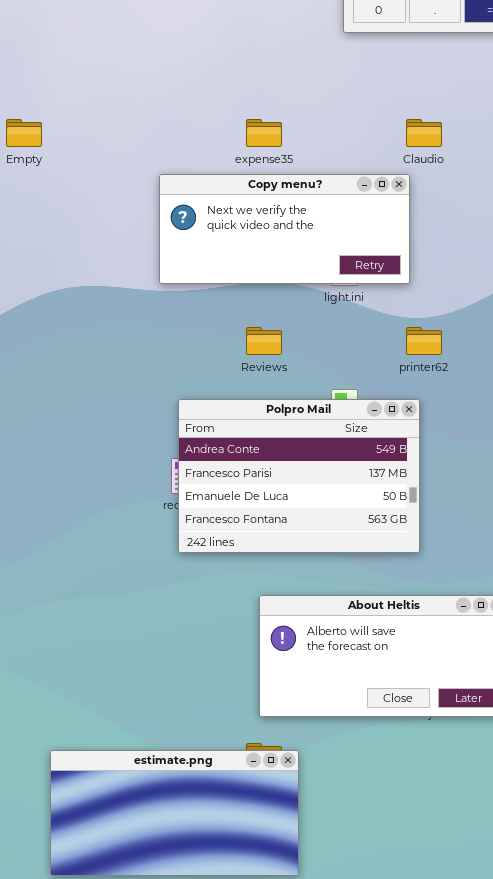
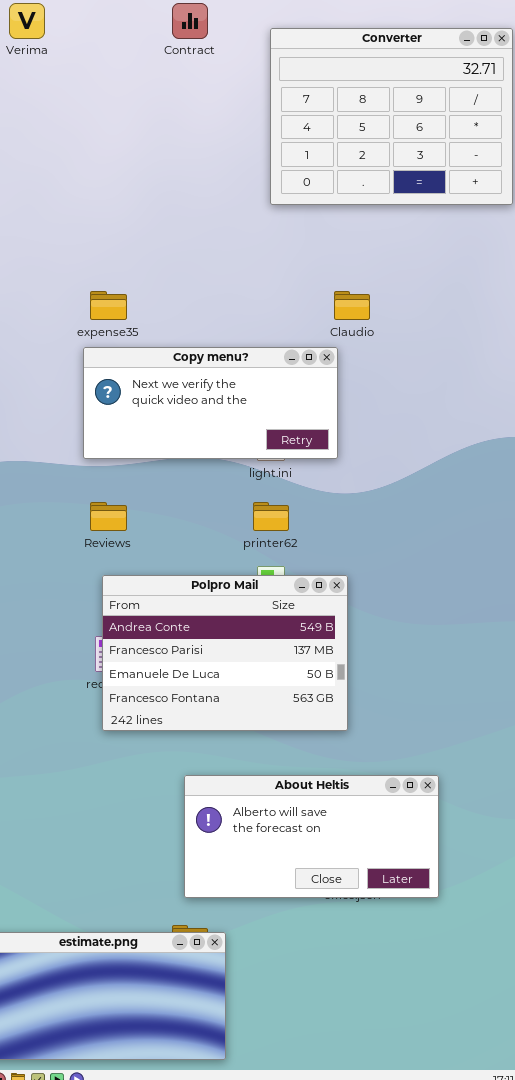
expense35: [246,119,282,147] -> [90,291,127,320], moved
Reviews: [246,327,282,355] -> [90,502,127,531], moved
printer62: [406,327,442,355] -> [253,502,289,531], moved

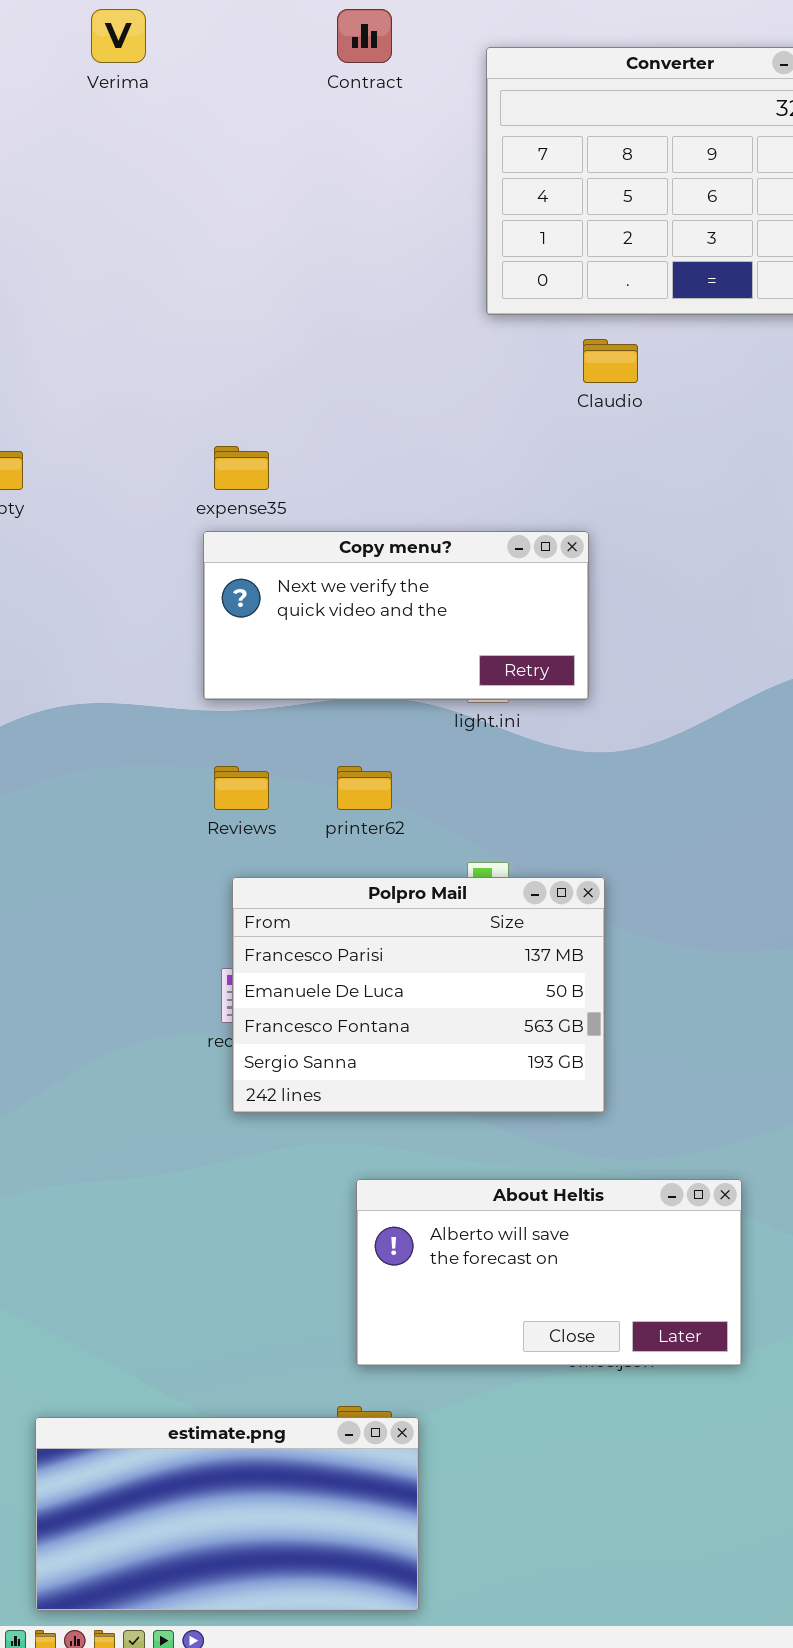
Claudio: [334,291,370,320] -> [583,339,638,383], moved
printer62: [253,502,289,531] -> [337,766,392,810], moved
Polpro Mail: [102,575,348,731] -> [232,877,605,1113], scrolled down 1 row

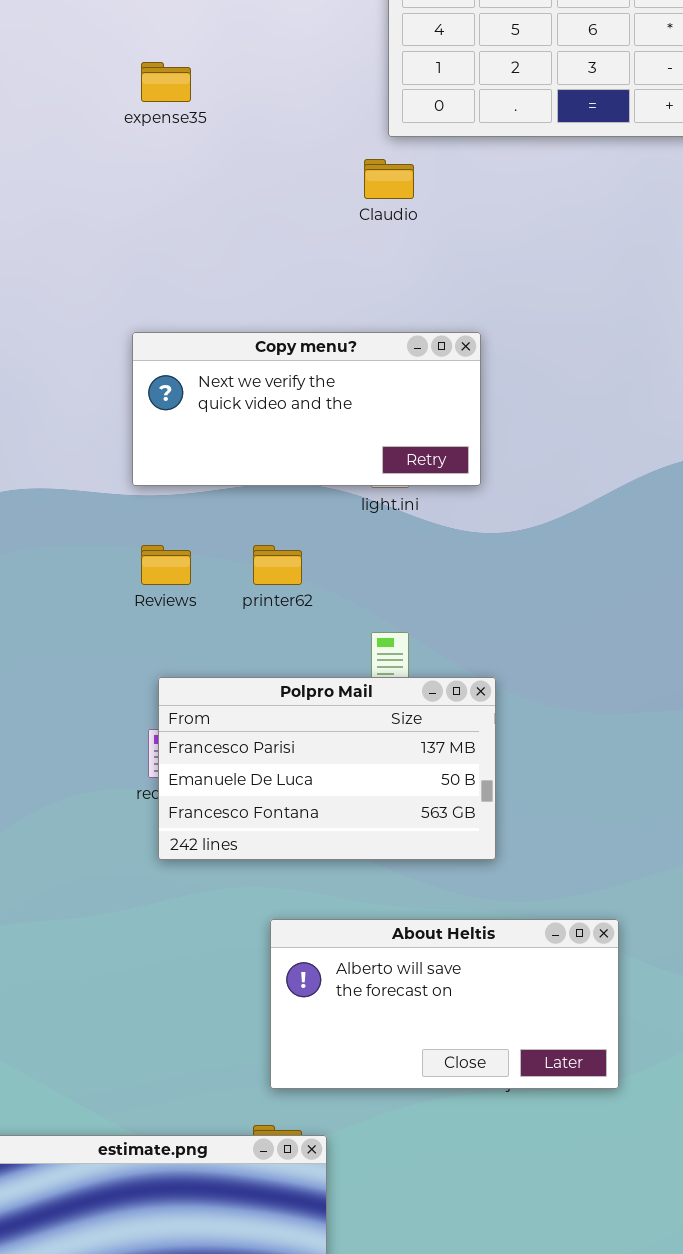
Claudio: [583,339,638,383] -> [364,159,414,199], moved
expense35: [214,446,269,490] -> [141,62,191,102], moved
Polpro Mail: [232,877,605,1113] -> [158,677,496,860], resized

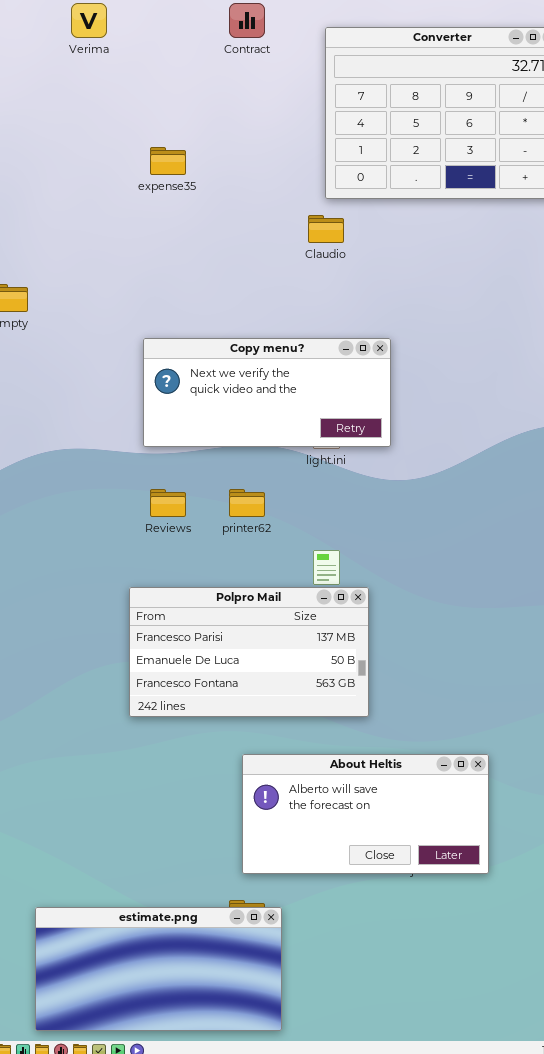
Polpro Mail: [158,677,496,860] -> [129,587,369,717], moved

